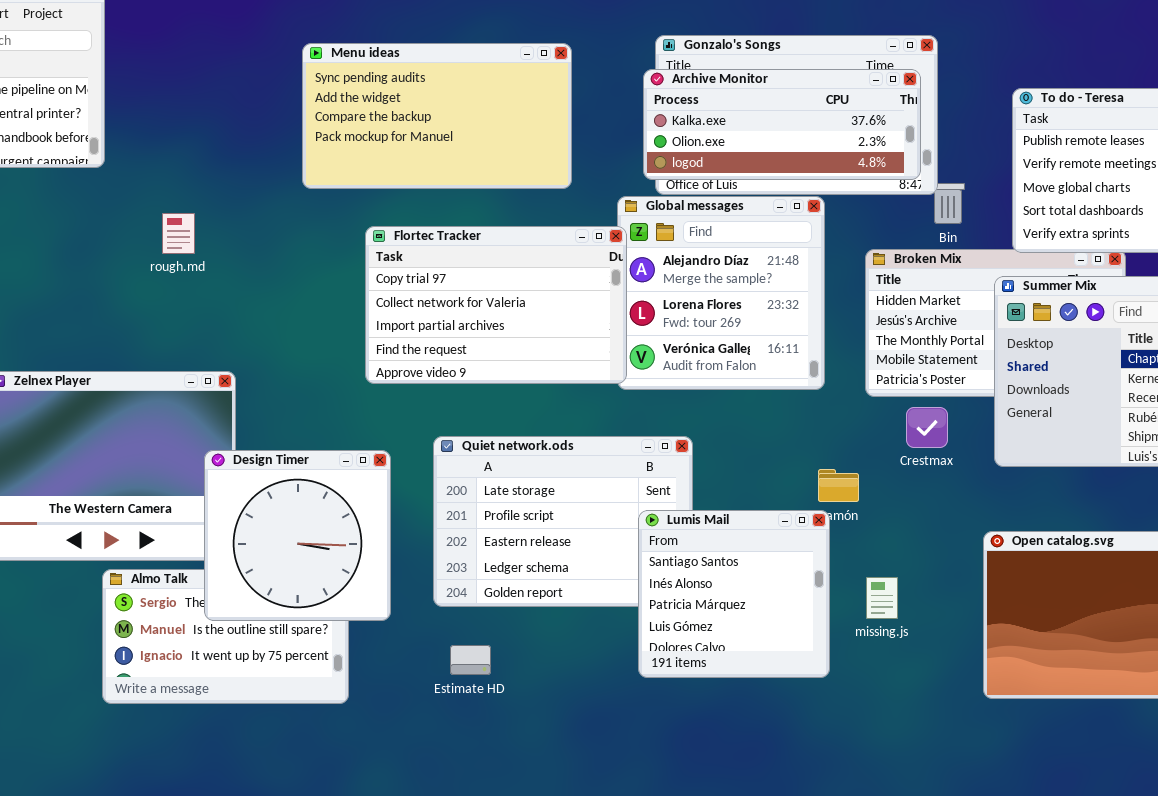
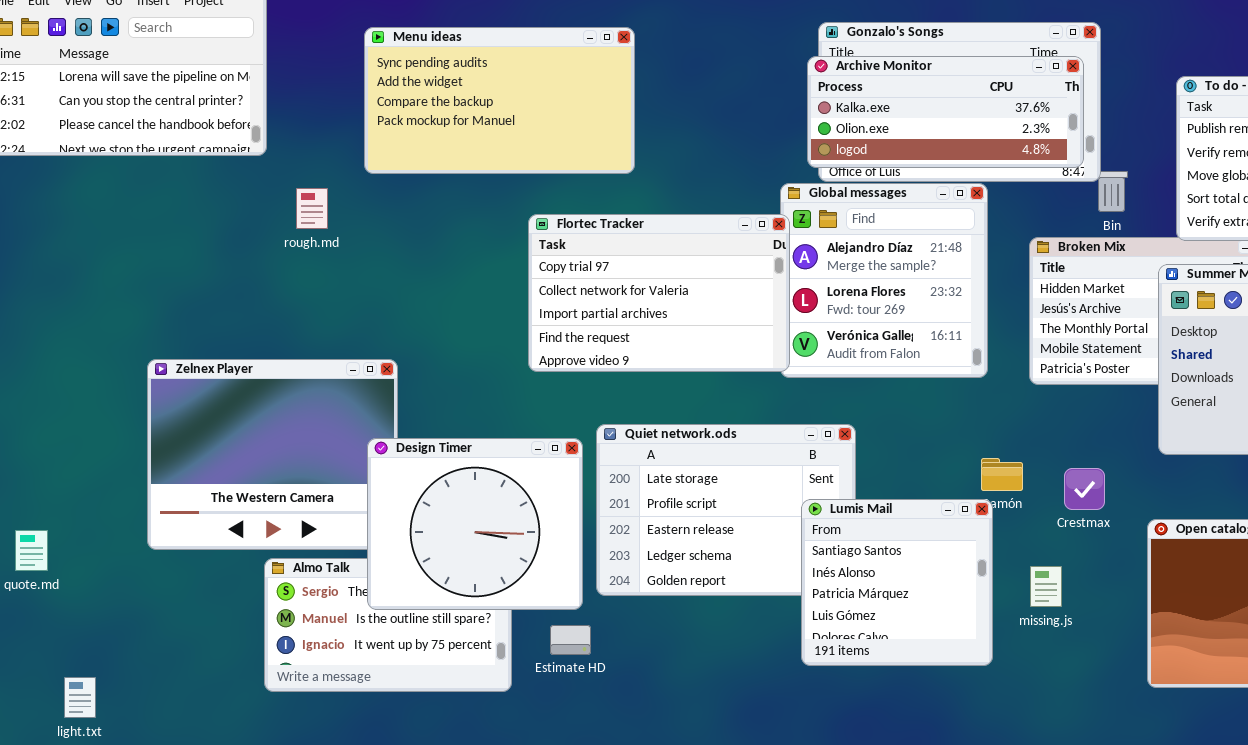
Menu ideas: [302,43,572,189] -> [364,27,635,174], moved
rough.md: [162,213,195,254] -> [296,188,328,229], moved
Crestmax: [906,407,948,448] -> [1064,468,1105,510], moved
Design Timer: [204,450,391,621] -> [367,438,583,610], resized
Estimate HD: [450,645,491,675] -> [550,625,591,655], moved

